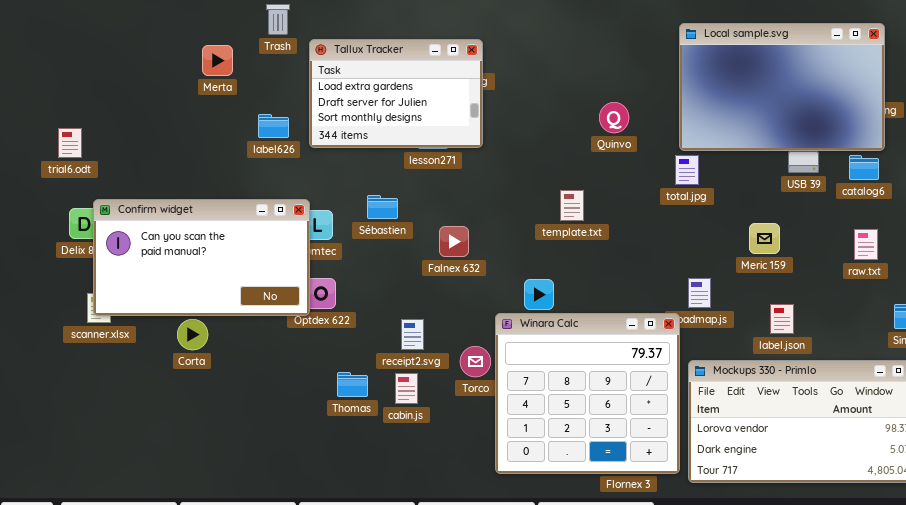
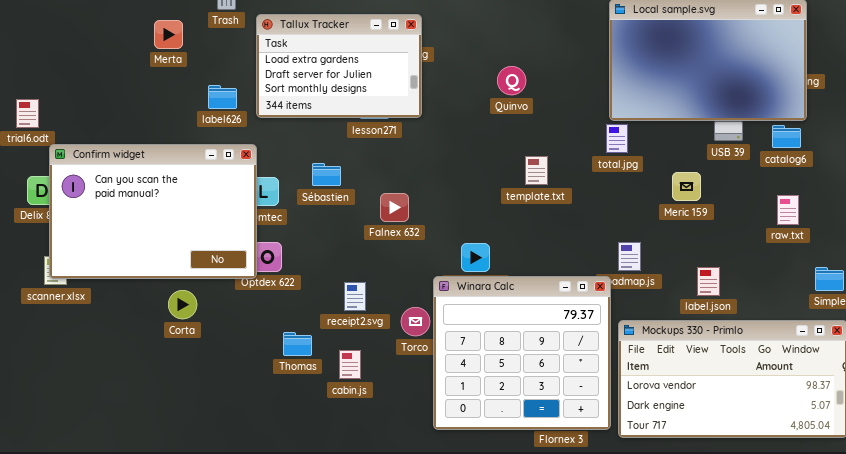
Quinvo: [599,102,629,133] -> [497,66,526,95], moved
template.txt: [560,190,584,221] -> [525,156,548,185], moved
Confirm widget: [93,199,310,316] -> [49,144,257,279], resized
Meric 159: [749,223,780,254] -> [672,172,701,201], moved
Corta: [177,319,208,350] -> [168,290,197,319], moved
cabin.js: [395,373,418,404] -> [339,350,361,379], moved

